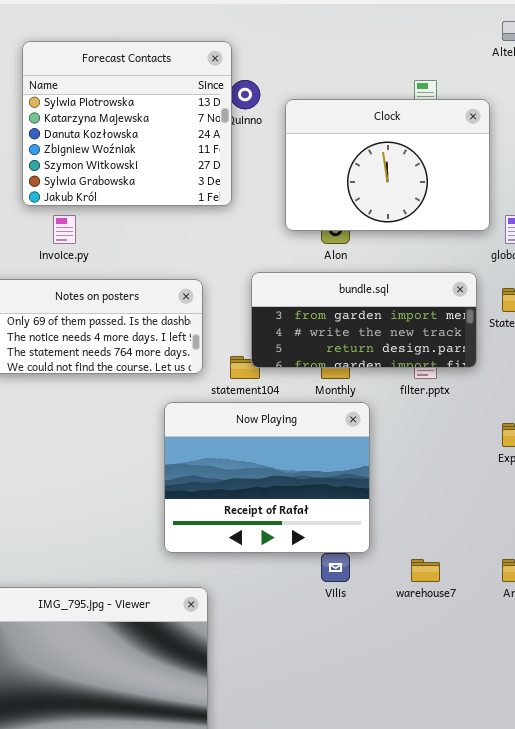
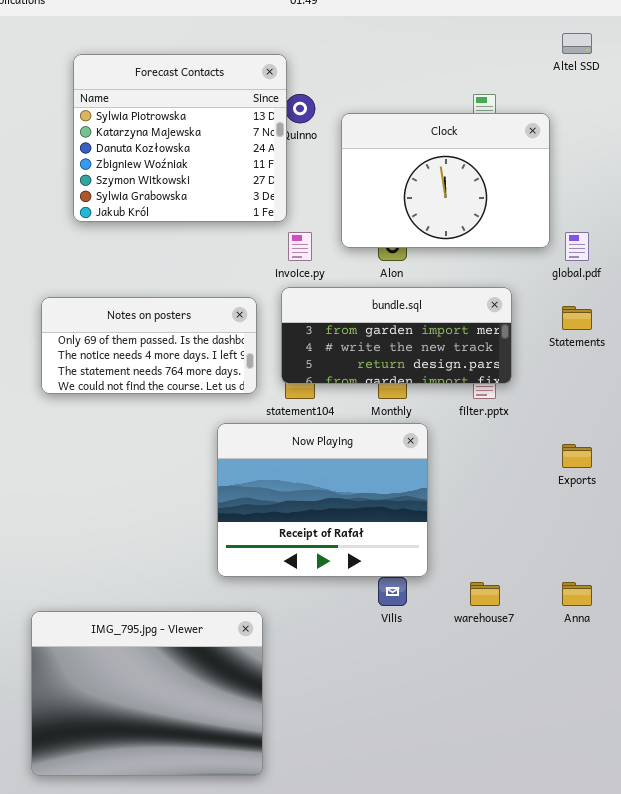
invoice.py: [53,215,76,244] -> [288,232,312,261], moved
bundle.sql: [251,272,477,368] -> [281,287,512,384], moved

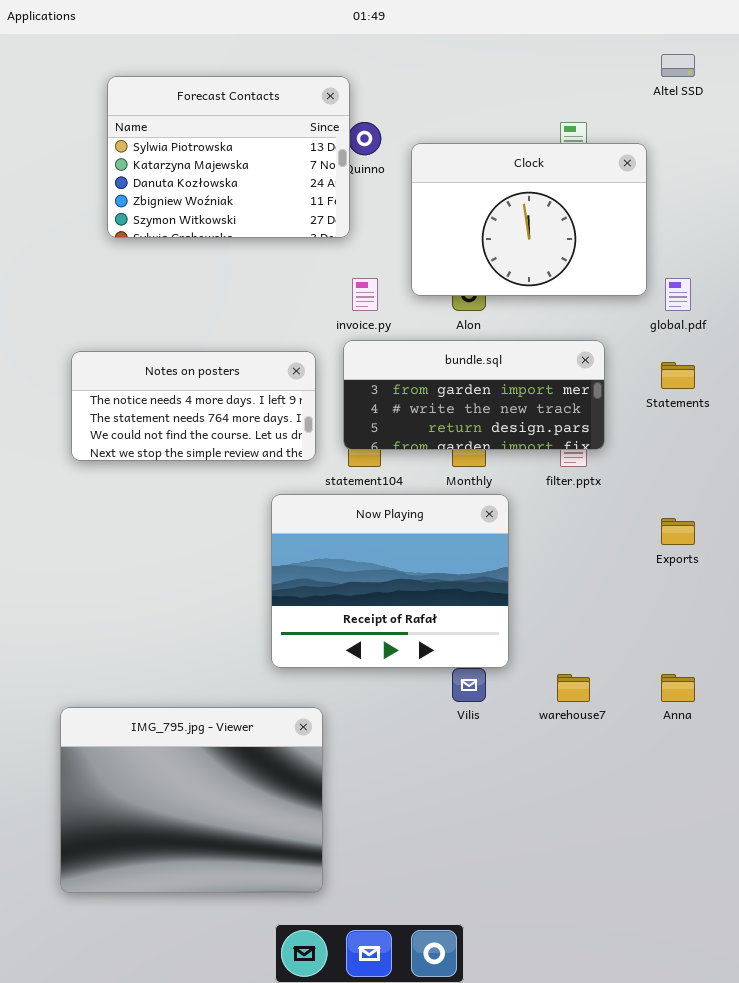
Forecast Contacts: [73,54,287,222] -> [107,76,350,238], resized
Notes on posters: [41,297,257,394] -> [71,351,316,461], scrolled down 1 row

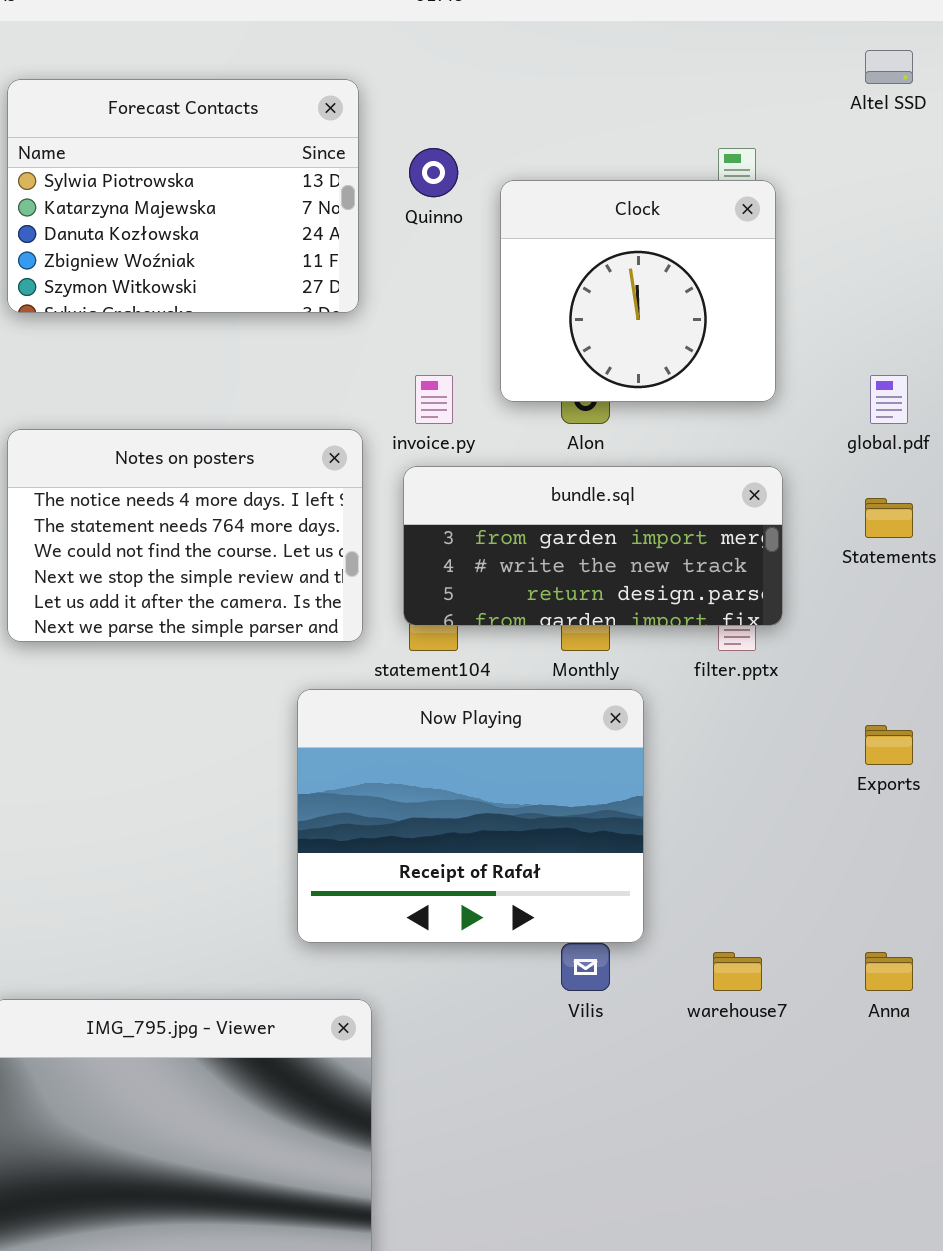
Forecast Contacts: [107,76,350,238] -> [7,79,359,313], moved
Clock: [411,143,647,296] -> [500,180,776,402], resized
Notes on posters: [71,351,316,461] -> [7,429,363,642], resized

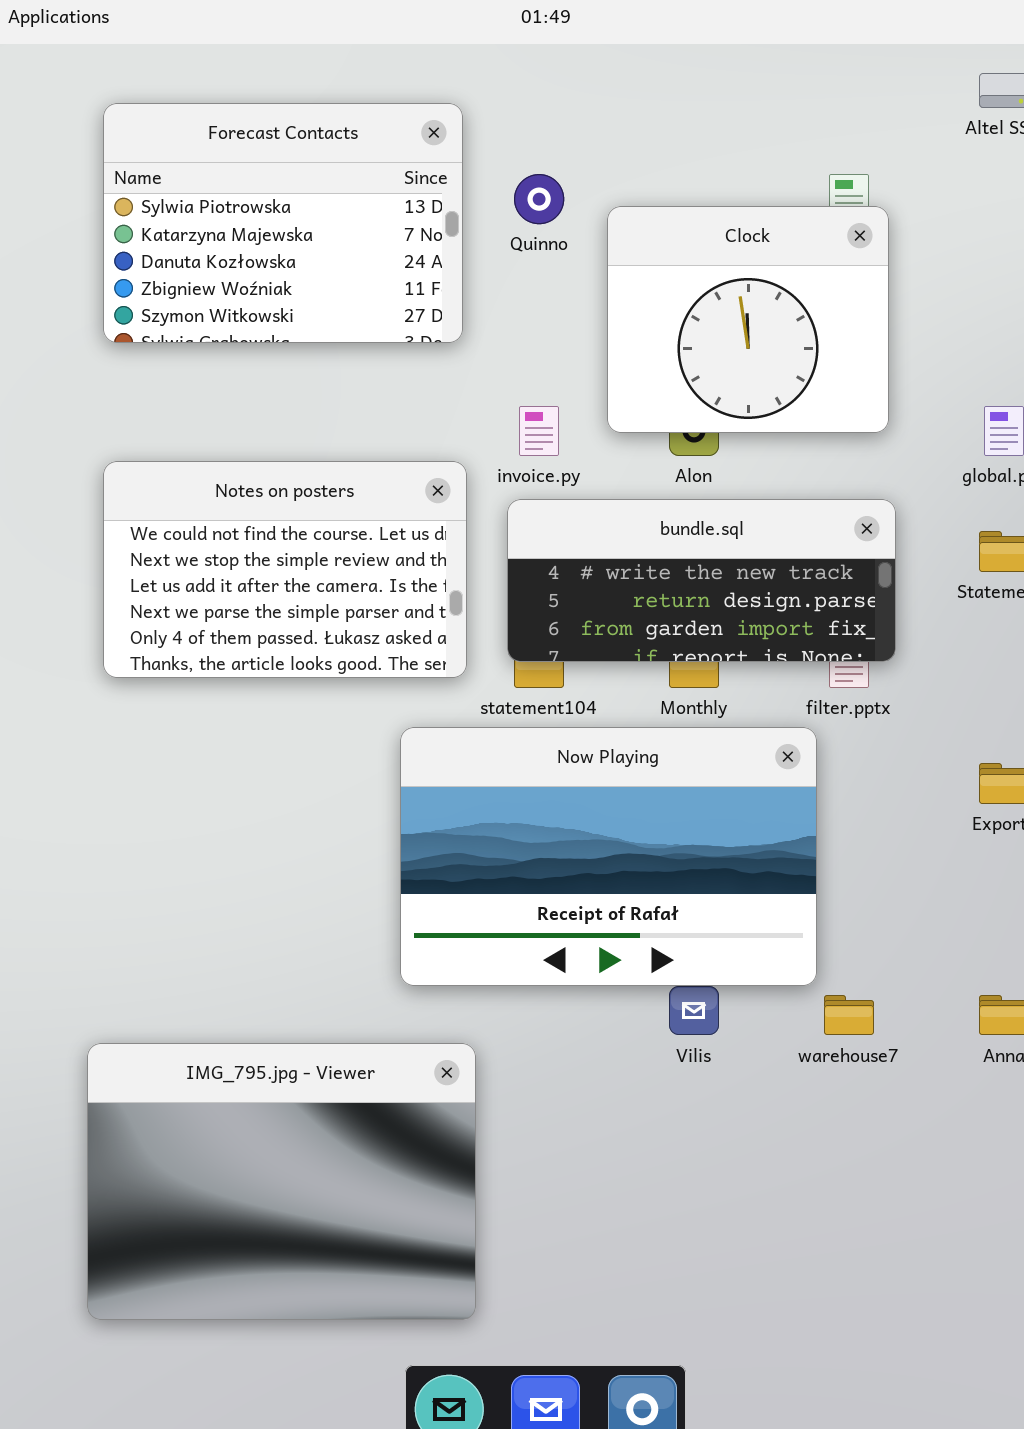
Notes on posters: [7,429,363,642] -> [103,461,467,678], scrolled down 2 rows
bundle.sql: [403,466,783,626] -> [507,499,896,662], scrolled down 1 row
Now Playing: [297,689,644,943] -> [400,727,817,986], resized

